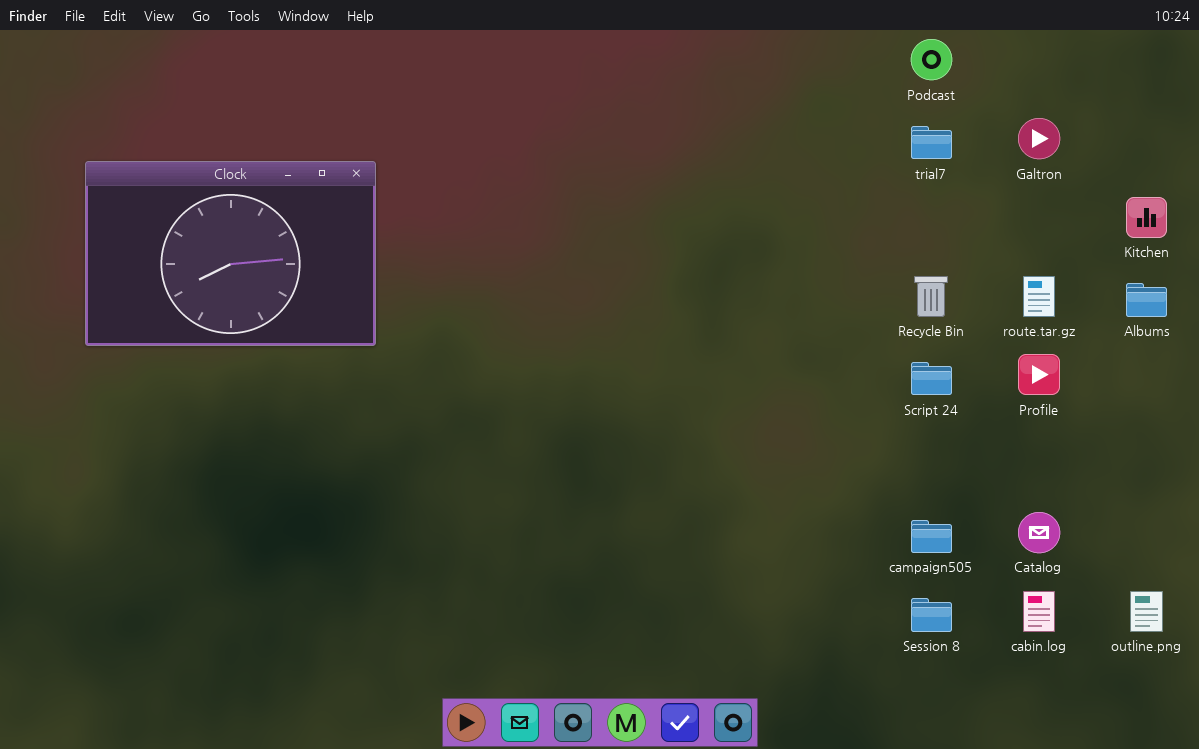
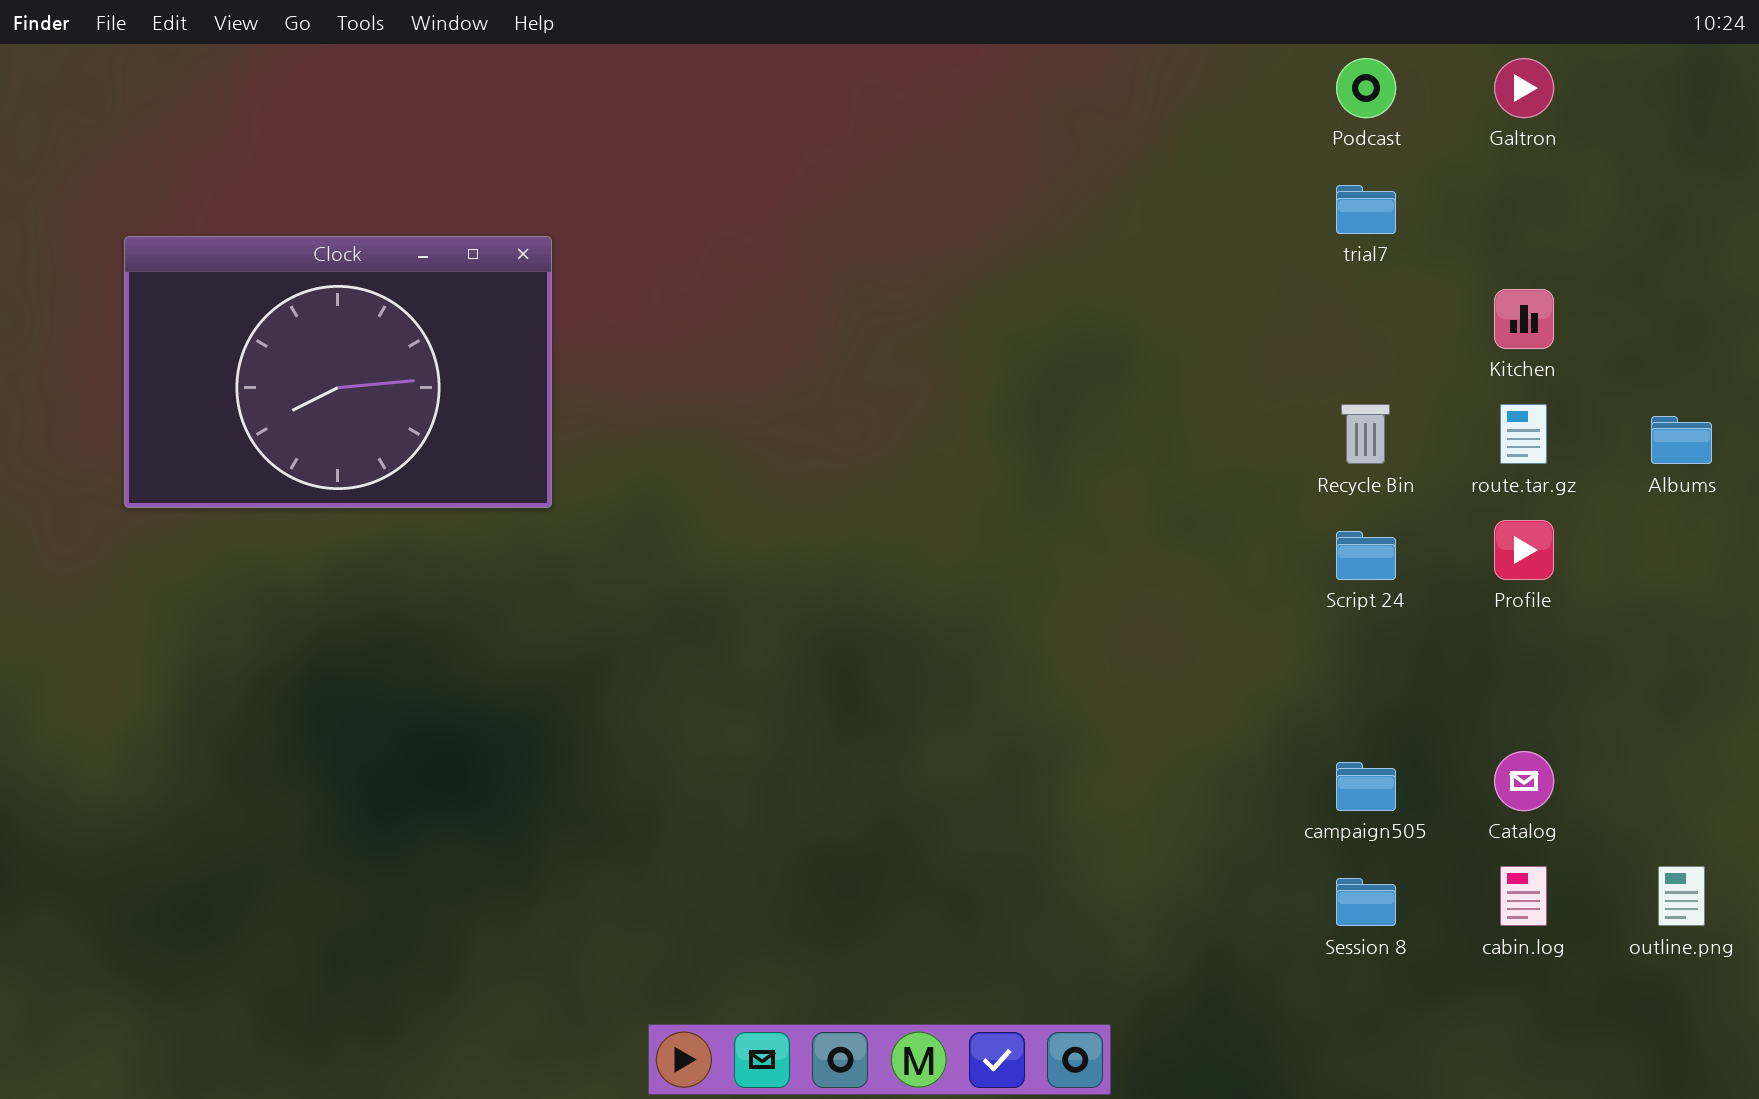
Galtron: [1018,118,1060,159] -> [1494,58,1554,118], moved
Kitchen: [1126,197,1167,238] -> [1494,289,1554,349], moved

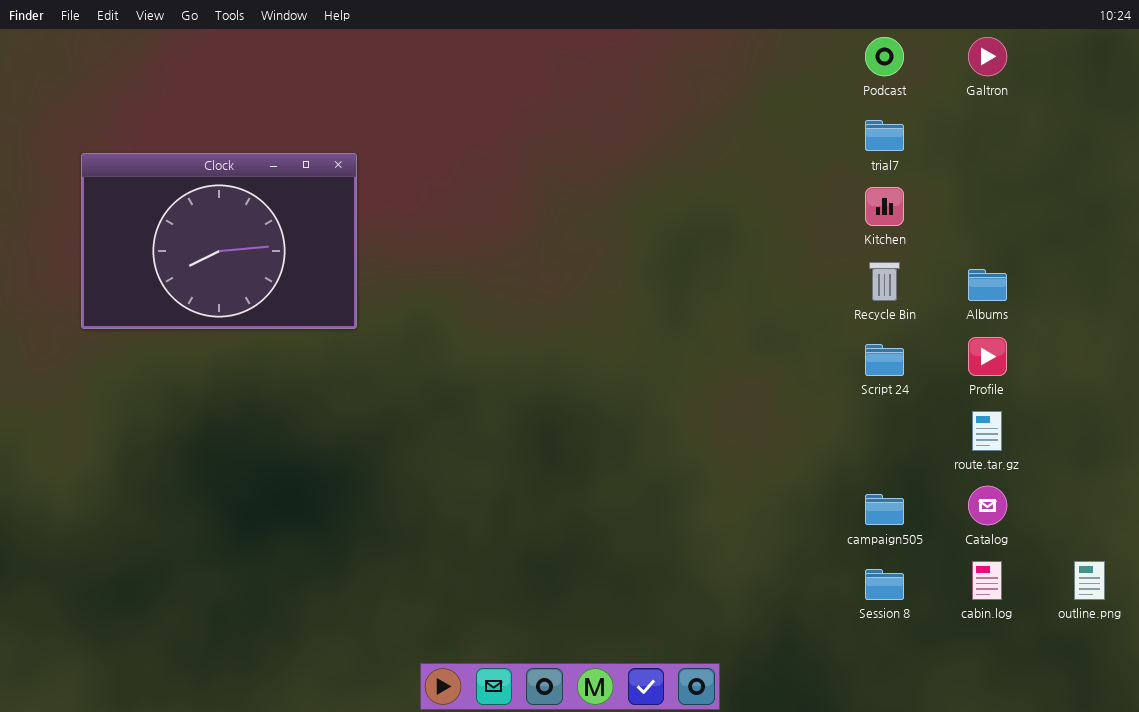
Kitchen: [1494,289,1554,349] -> [865,187,904,226], moved
route.tar.gz: [1500,404,1547,464] -> [972,411,1002,451], moved
Albums: [1651,416,1712,464] -> [968,269,1007,301], moved

